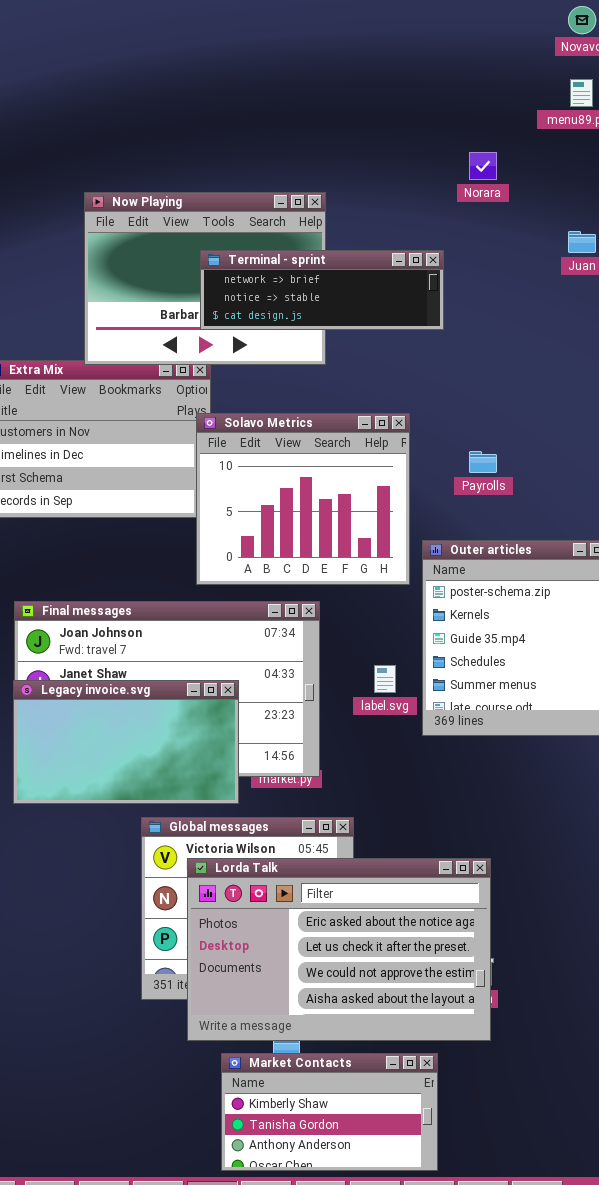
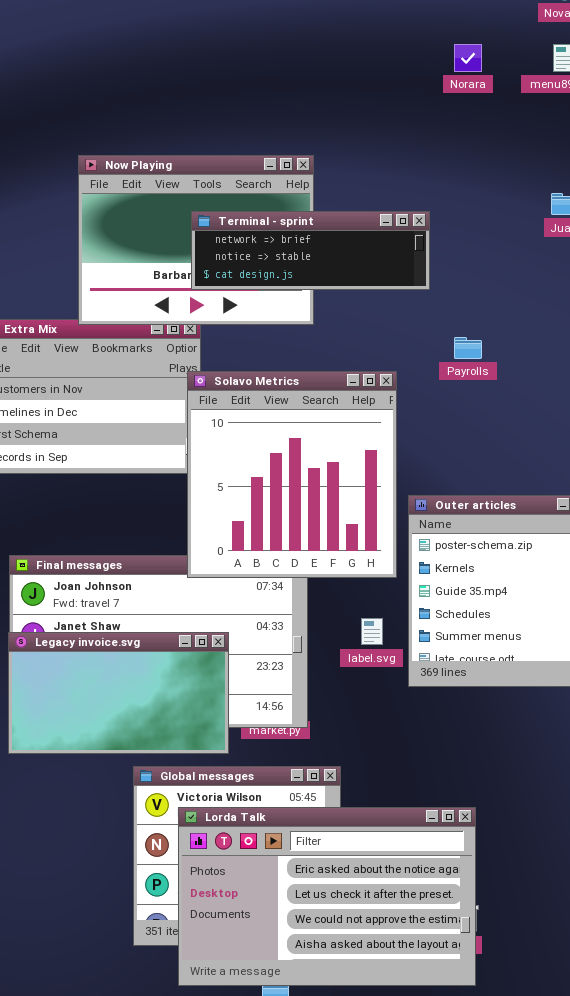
Norara: [469,152,497,180] -> [454,44,482,72], moved
Solavo Metrics: [196,413,410,585] -> [187,371,397,578], resized
Payrolls: [469,451,497,473] -> [454,337,482,359], moved

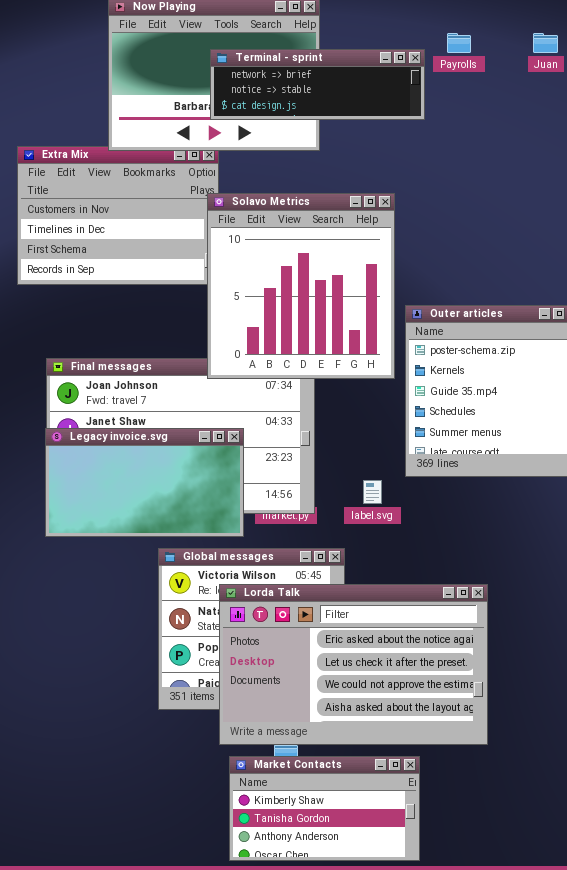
Payrolls: [454,337,482,359] -> [447,33,471,53], moved
label.svg: [361,618,383,645] -> [363,480,382,504], moved
Lorda Talk: [178,807,476,986] -> [219,584,488,745], moved

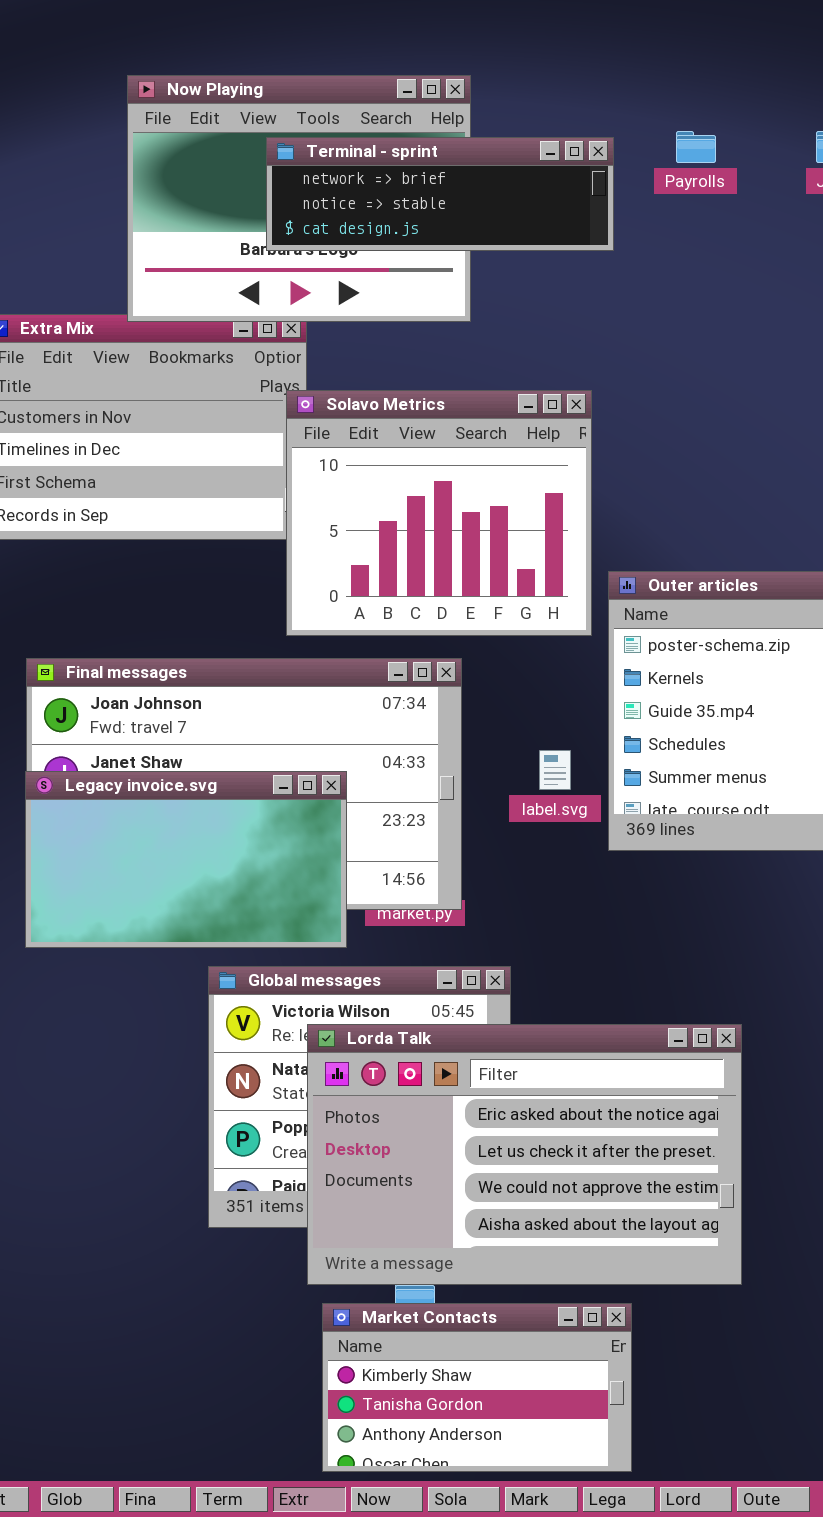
Terminal - sprint: [210,49,425,120] -> [266,137,614,251], moved
Solavo Metrics: [207,193,395,379] -> [286,390,592,636], resized
label.svg: [363,480,382,504] -> [539,750,571,790], moved

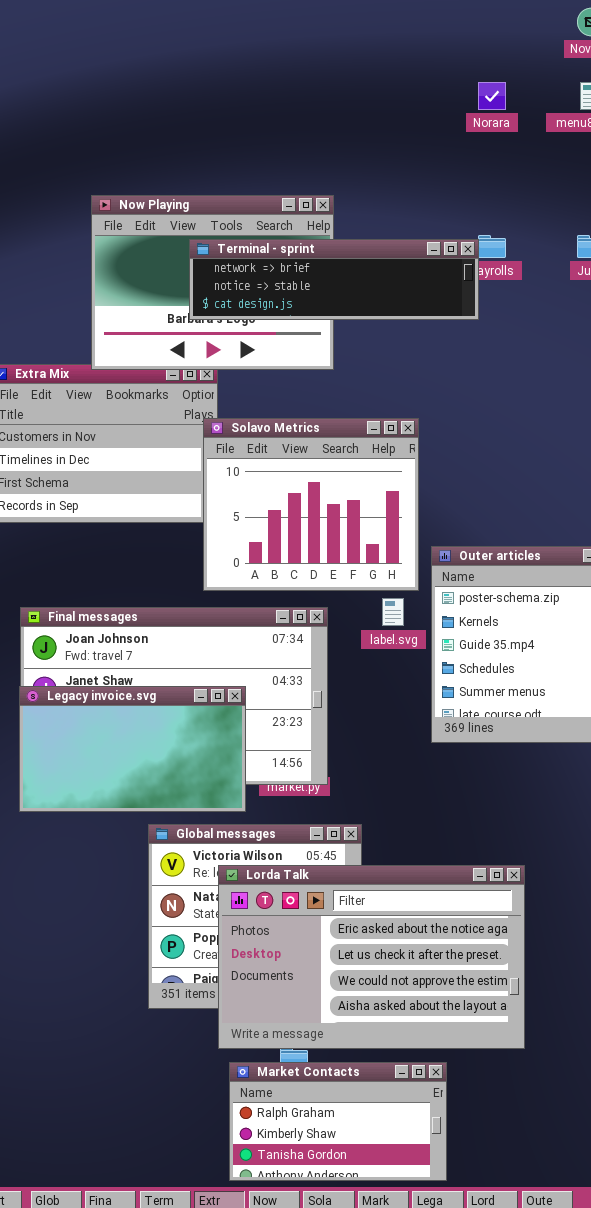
Terminal - sprint: [266,137,614,251] -> [189,239,479,320], resized
label.svg: [539,750,571,790] -> [382,598,404,626], moved
Market Contacts: [322,1303,632,1472] -> [229,1062,447,1181], scrolled up 1 row

